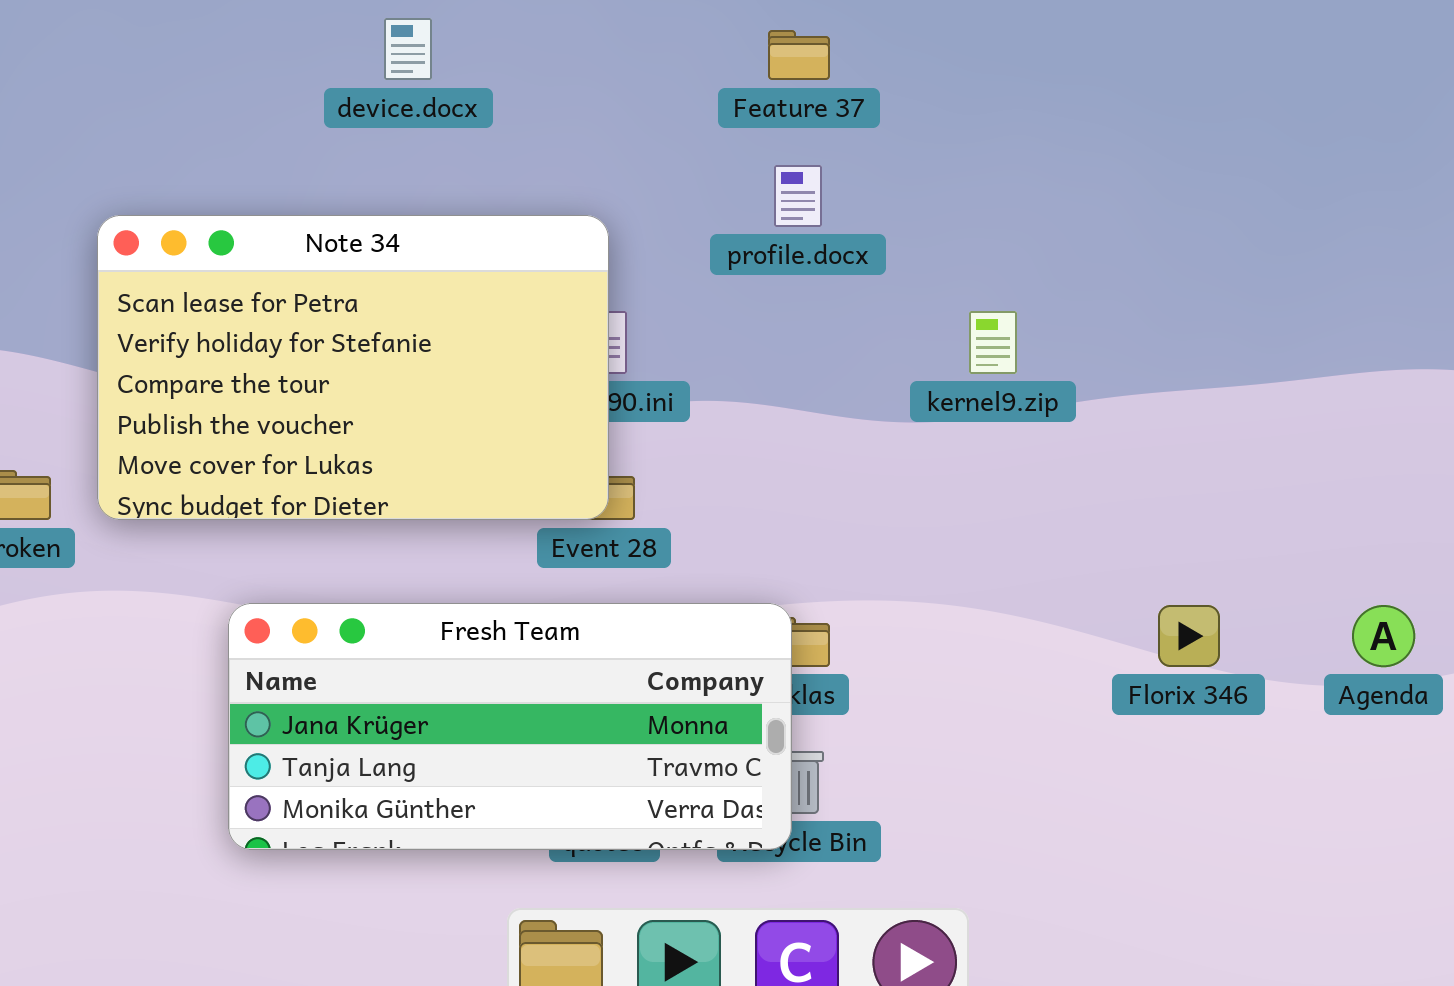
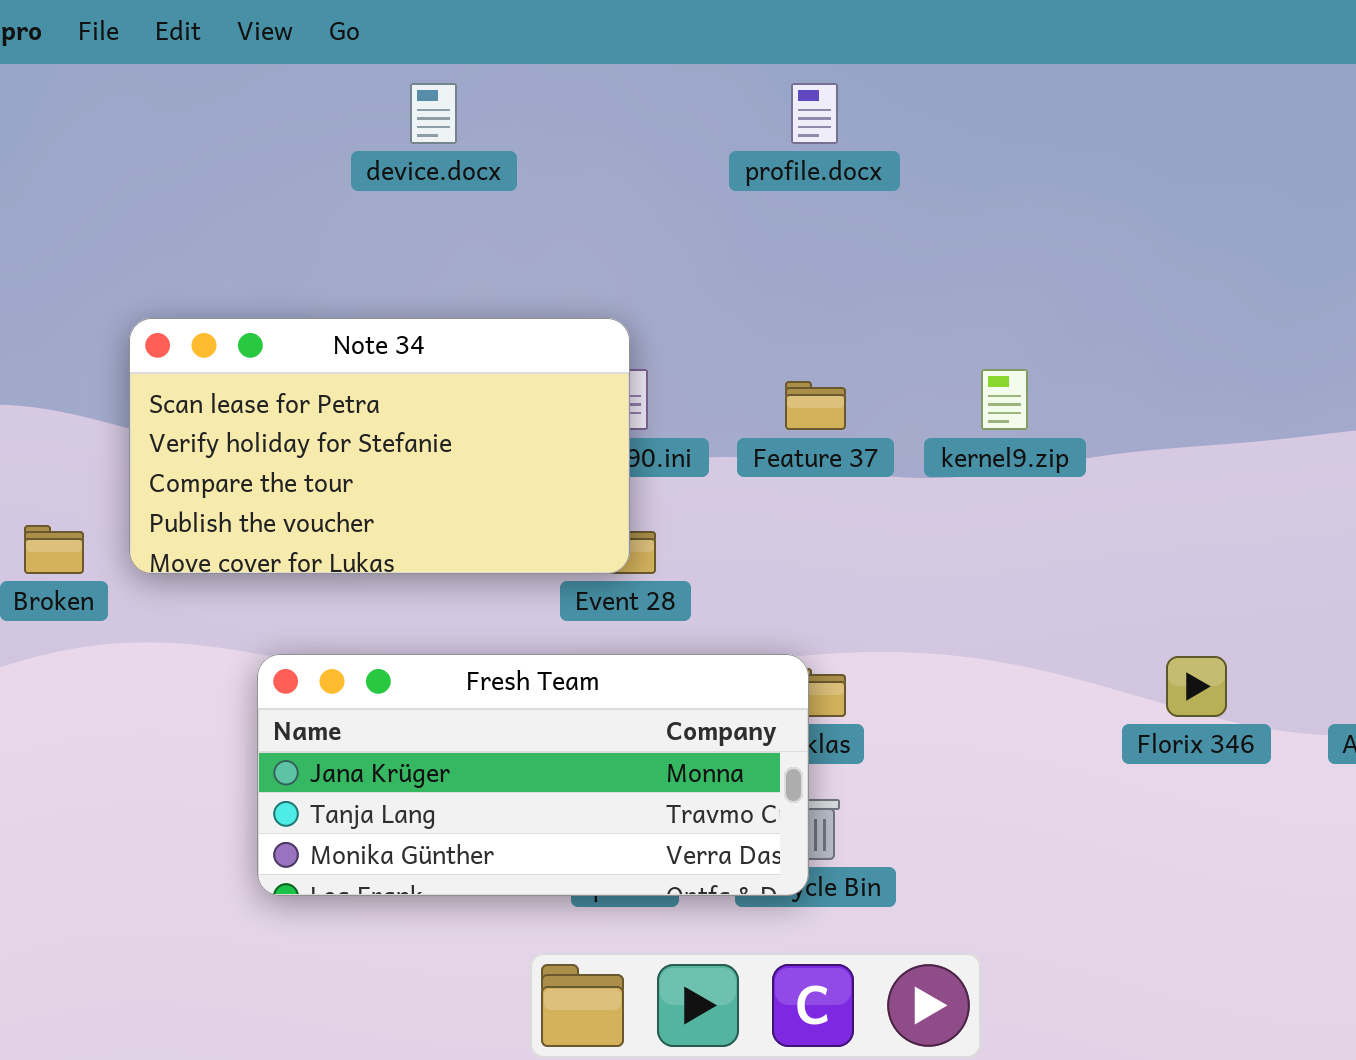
Feature 37: [768,30,830,80] -> [785,381,846,430], moved
profile.docx: [774,165,822,227] -> [791,83,838,144], moved
Note 34: [97,215,609,520] -> [129,318,630,574], resized

